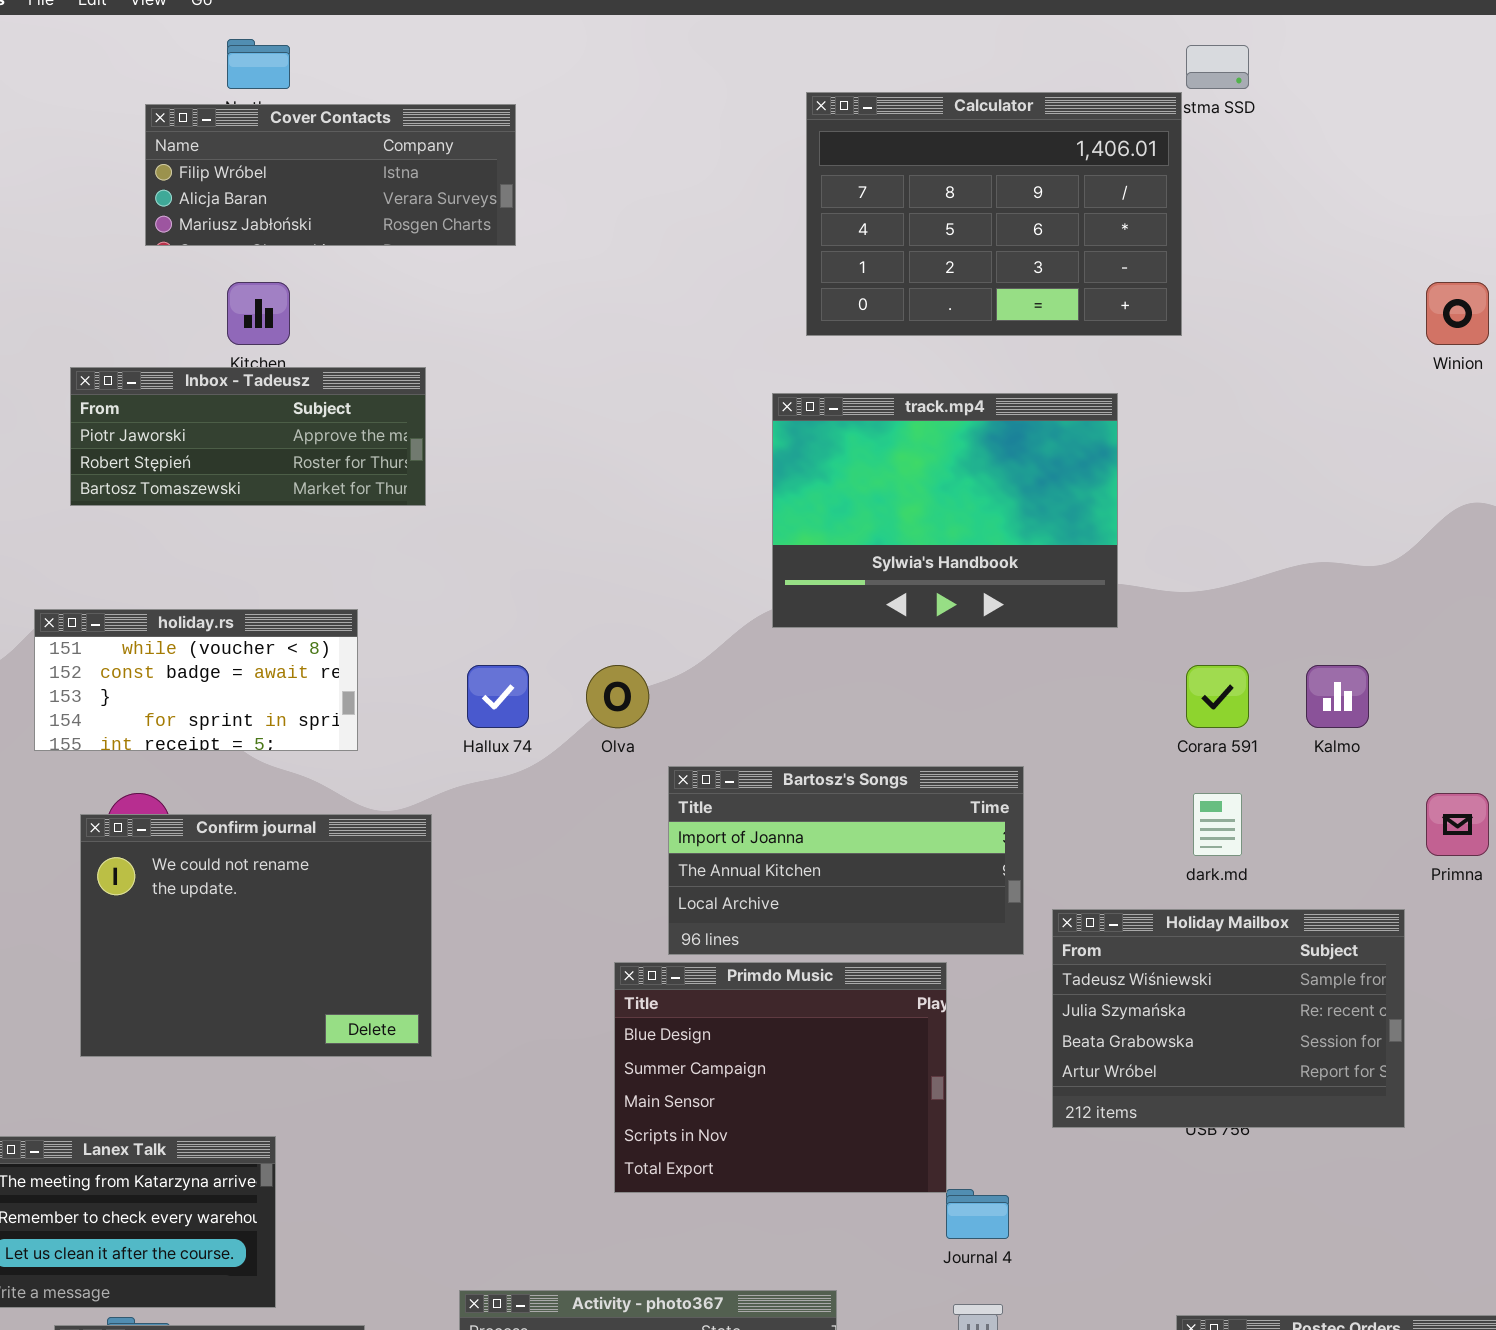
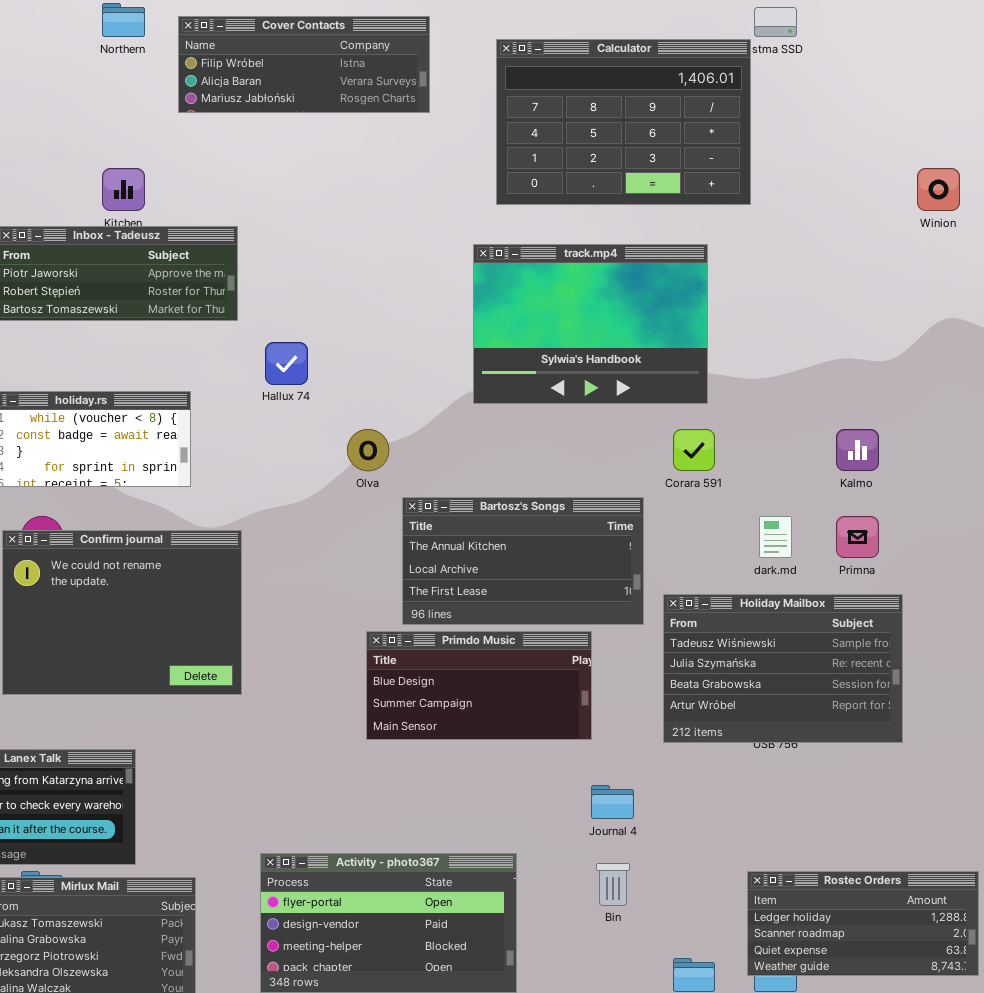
Cover Contacts: [145,104,516,246] -> [178,16,430,113], moved
Hallux 74: [467,665,529,728] -> [265,342,308,385], moved
Corara 591: [1186,665,1249,728] -> [673,429,715,471], moved
Bartosz's Songs: [668,766,1024,955] -> [402,497,644,625], scrolled down 1 row
Primna: [1426,793,1489,856] -> [836,516,879,558], moved
Primdo Music: [614,962,947,1193] -> [366,631,592,740], resized

